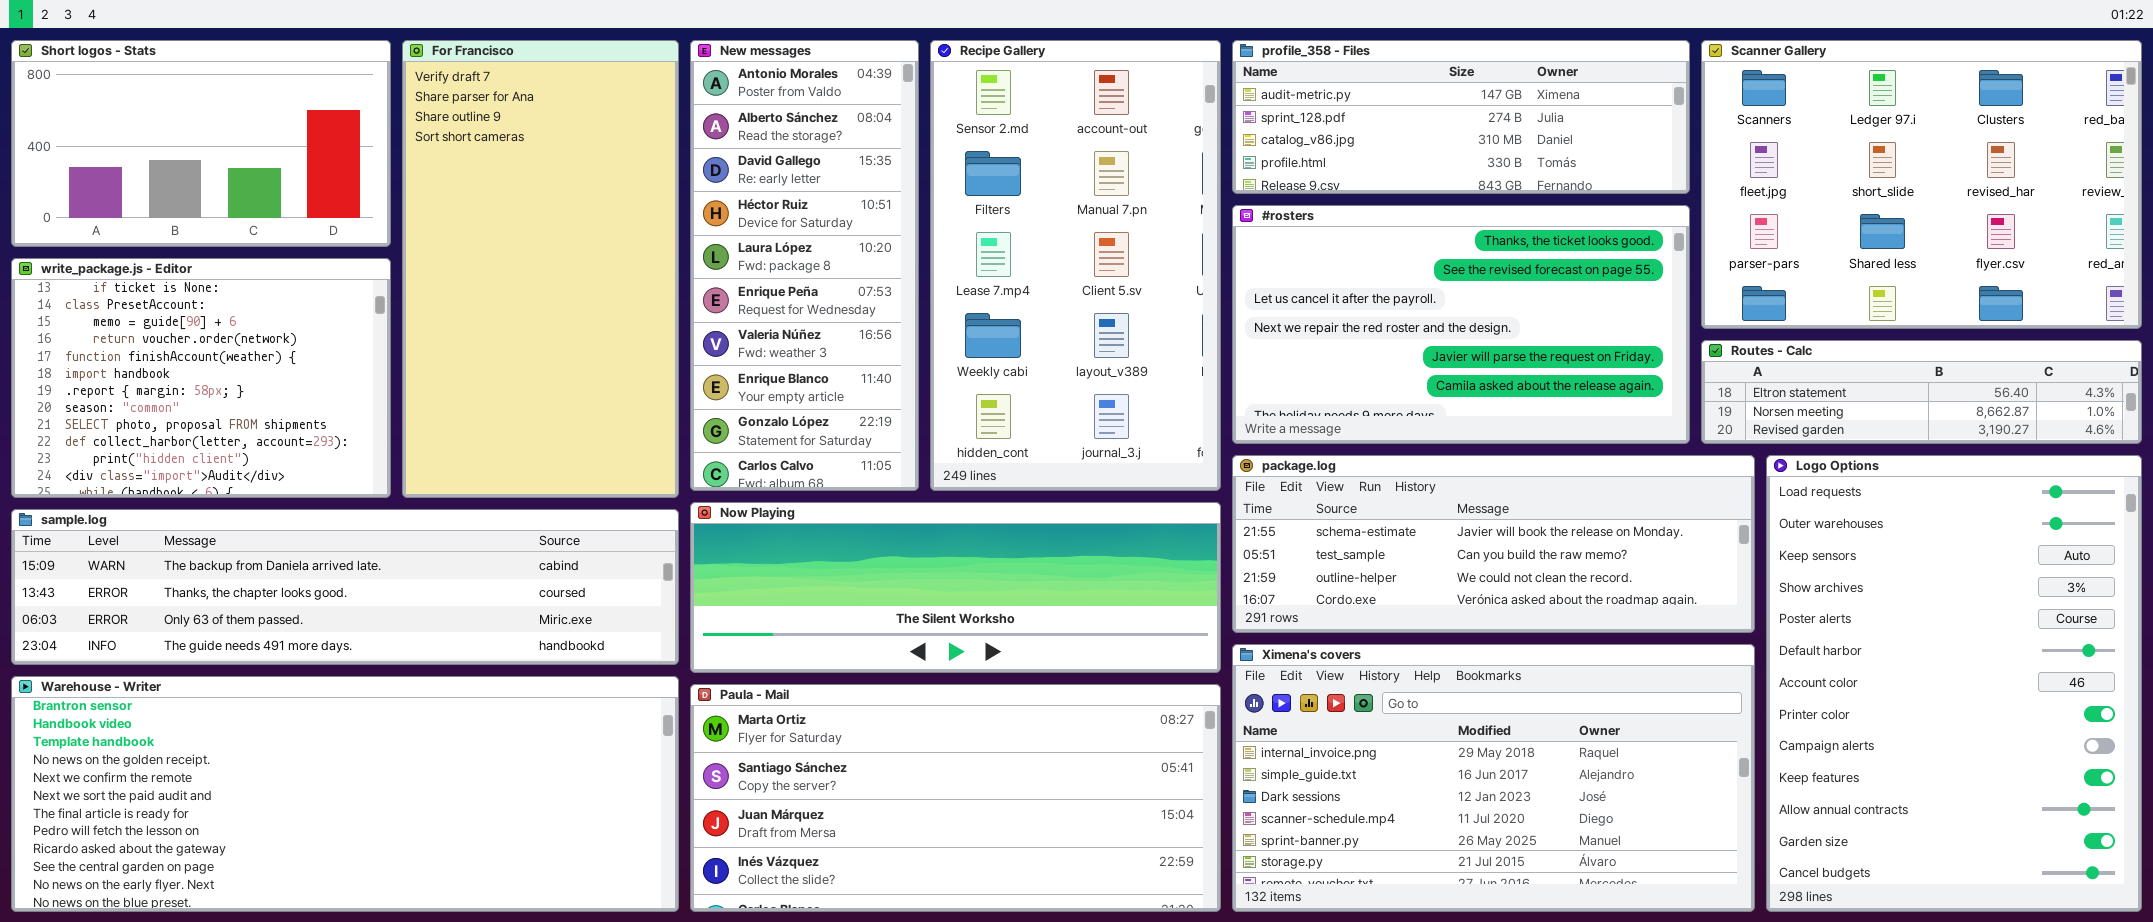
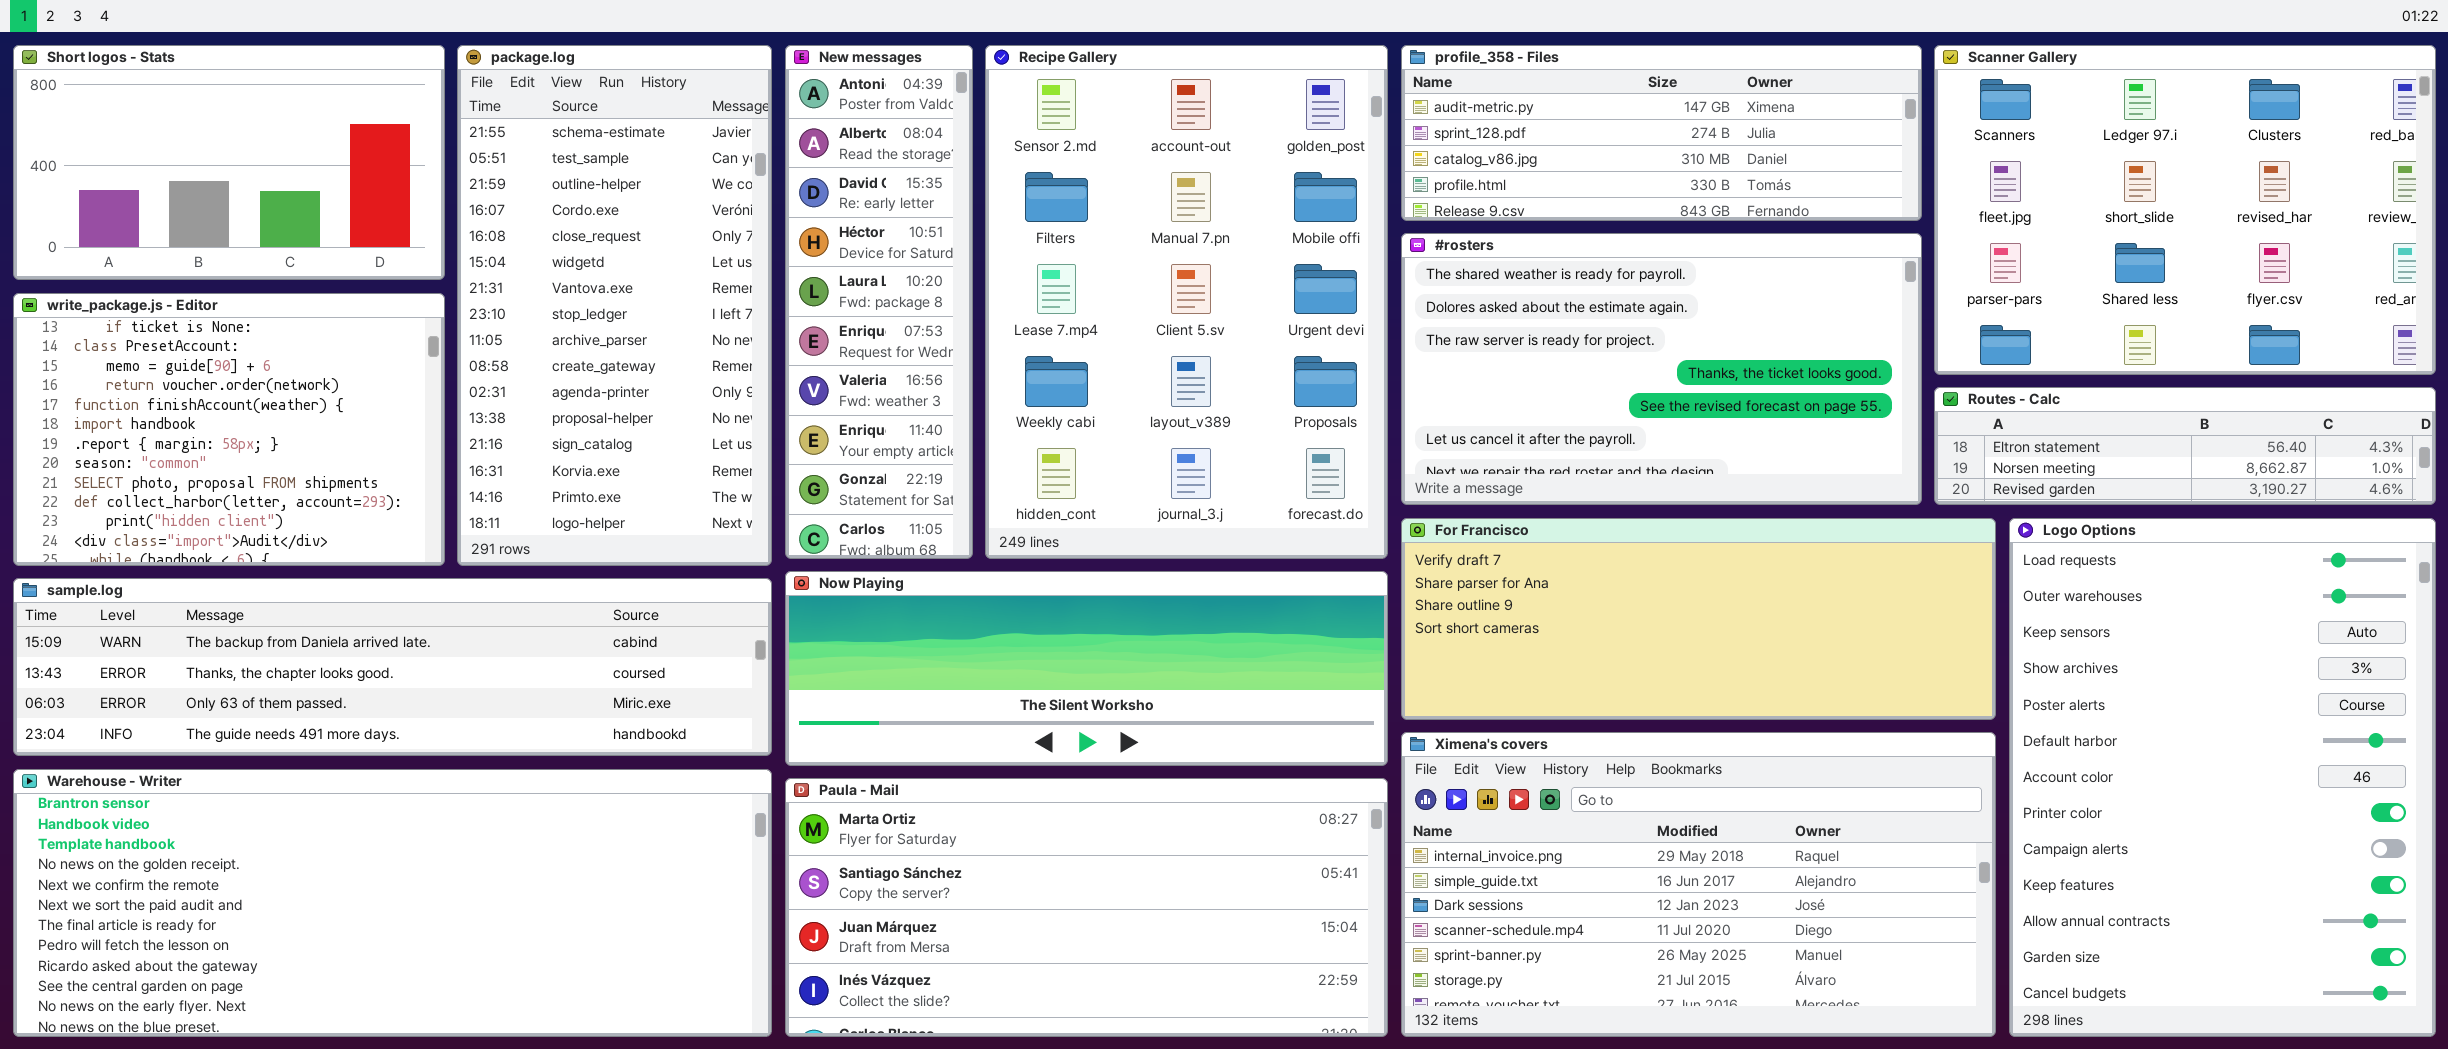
For Francisco: [402,40,679,498] -> [1401,518,1996,720], moved, resized
New messages: [690,40,919,491] -> [785,45,973,559], resized
Recipe Gallery: [930,40,1221,491] -> [985,45,1388,559], resized
#rosters: [1232,205,1690,444] -> [1401,233,1922,505], scrolled up 3 rows
package.log: [1232,455,1755,633] -> [457,45,772,566], moved, resized

